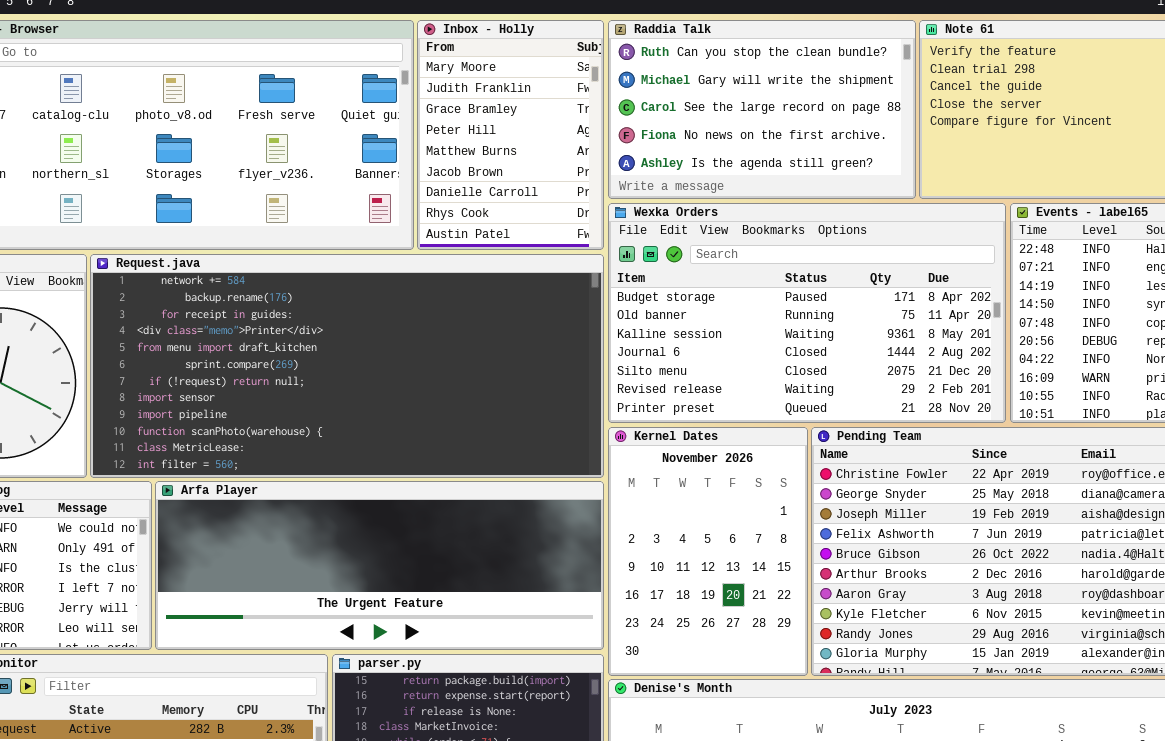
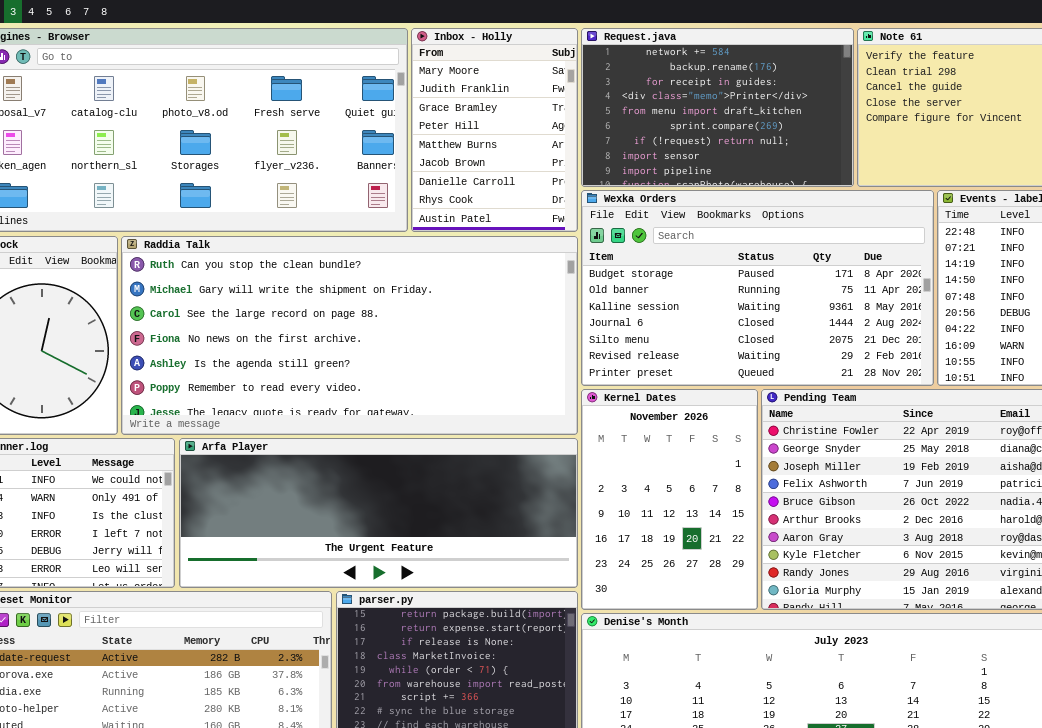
Raddia Talk: [608,20,916,199] -> [121,236,578,435], moved, resized
Request.java: [90,254,604,478] -> [581,28,854,187], moved, resized

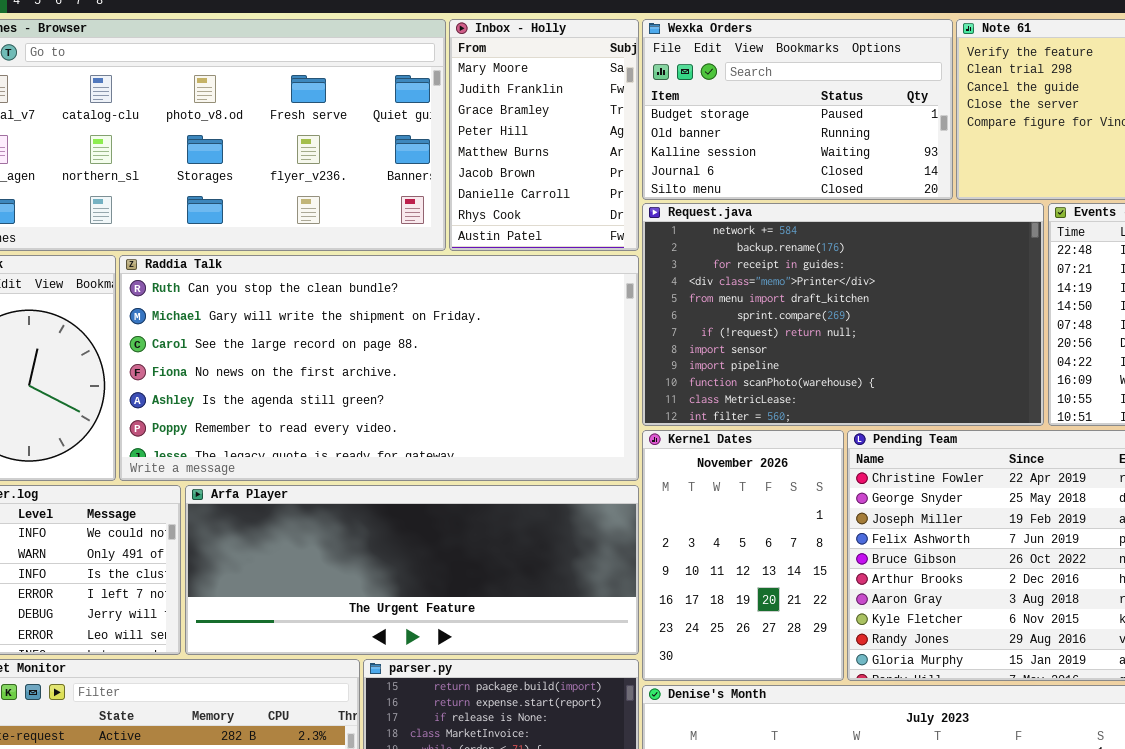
Request.java: [581,28,854,187] -> [642,203,1044,426], moved, resized
Wexka Orders: [581,190,934,386] -> [642,19,953,200], moved, resized

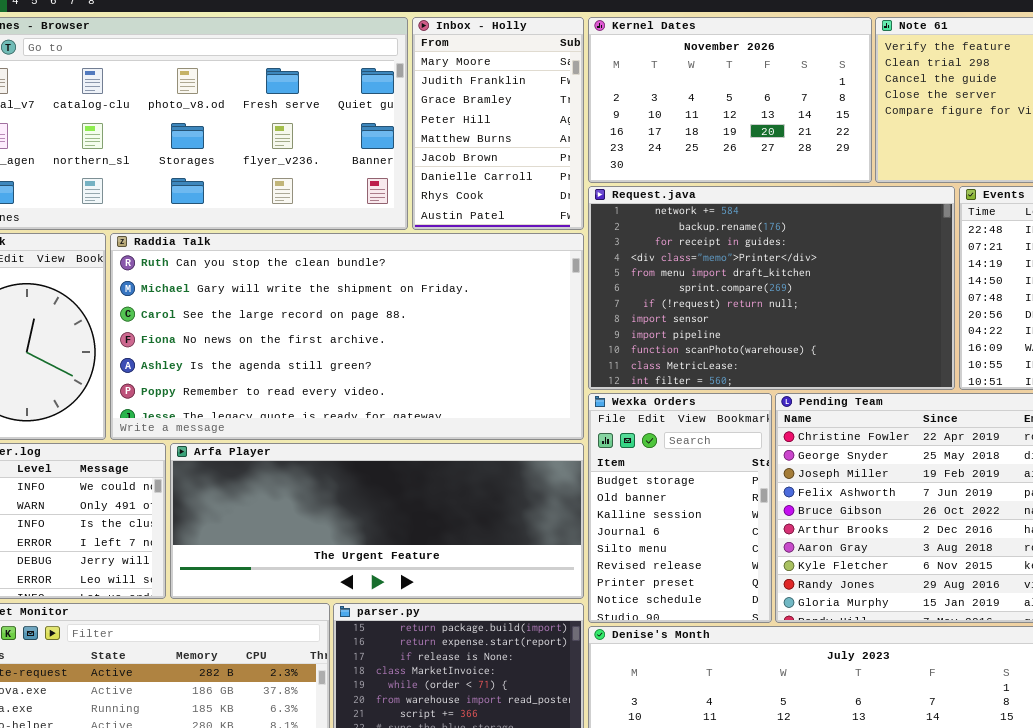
Wexka Orders: [642,19,953,200] -> [588,393,772,623], moved, resized
Kernel Dates: [642,430,844,681] -> [588,17,872,183], moved, resized

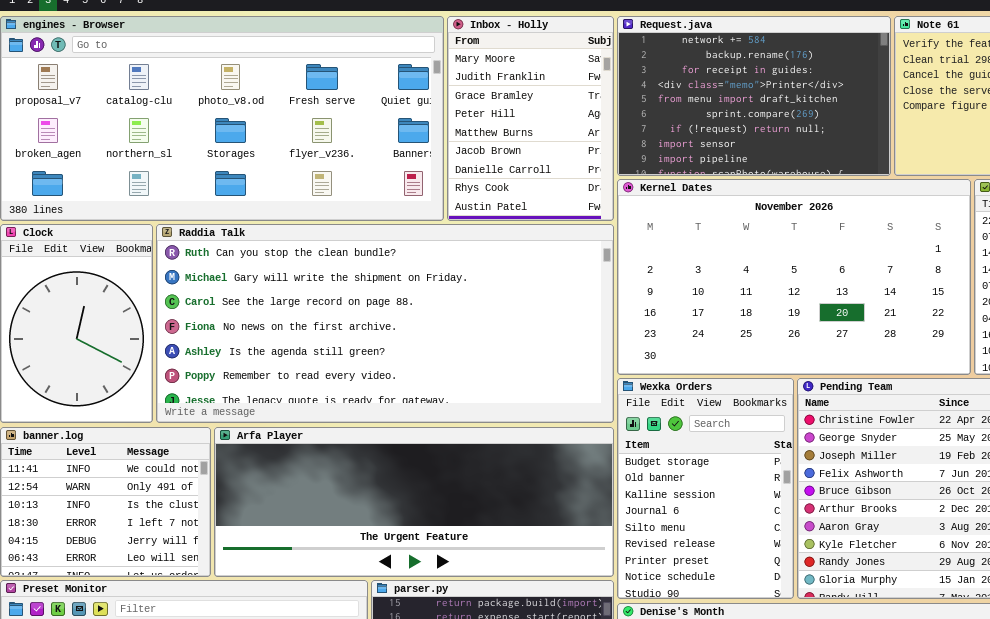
Kernel Dates: [588,17,872,183] -> [617,179,971,375], moved, resized
Request.java: [588,186,955,390] -> [617,16,891,176], moved, resized

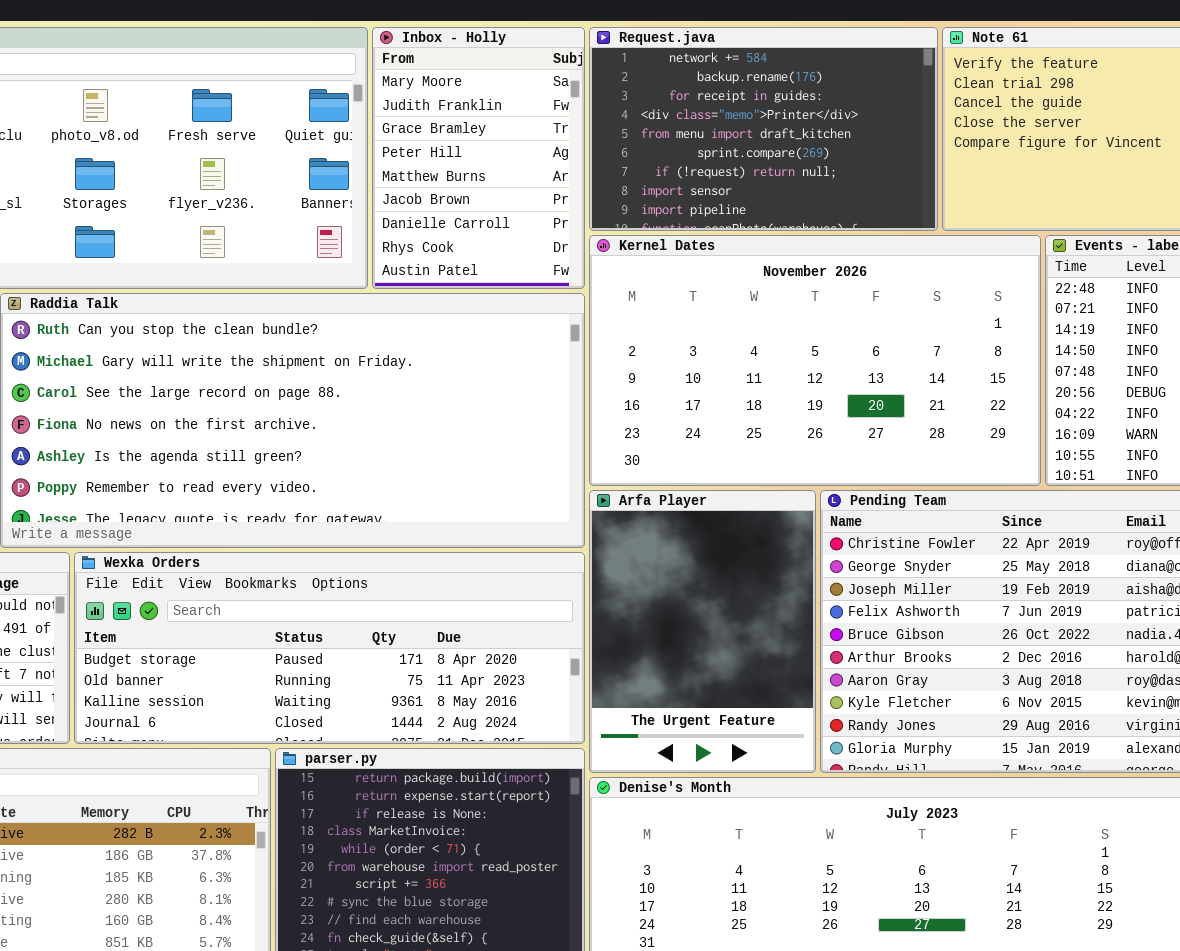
Wexka Orders: [617,378,794,599] -> [74,552,585,744], moved, resized
Arfa Player: [214,427,614,577] -> [589,490,816,773], moved, resized

